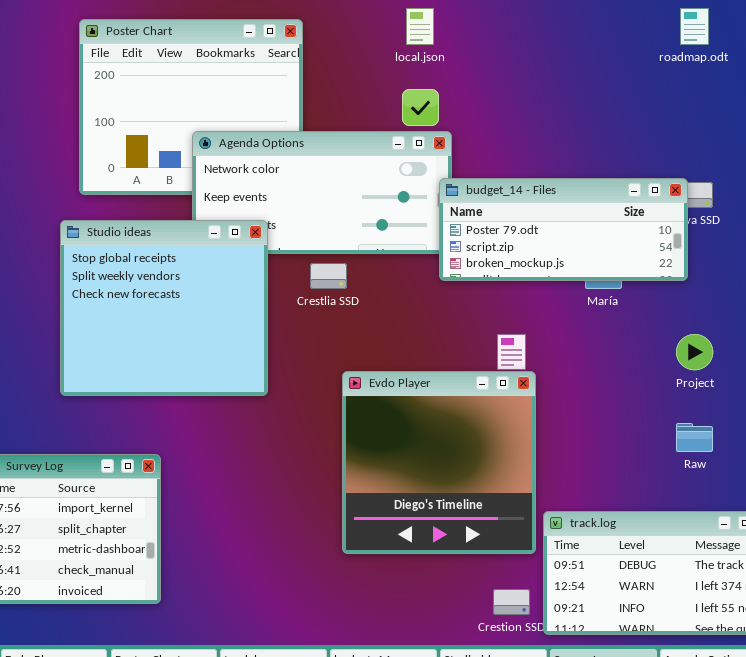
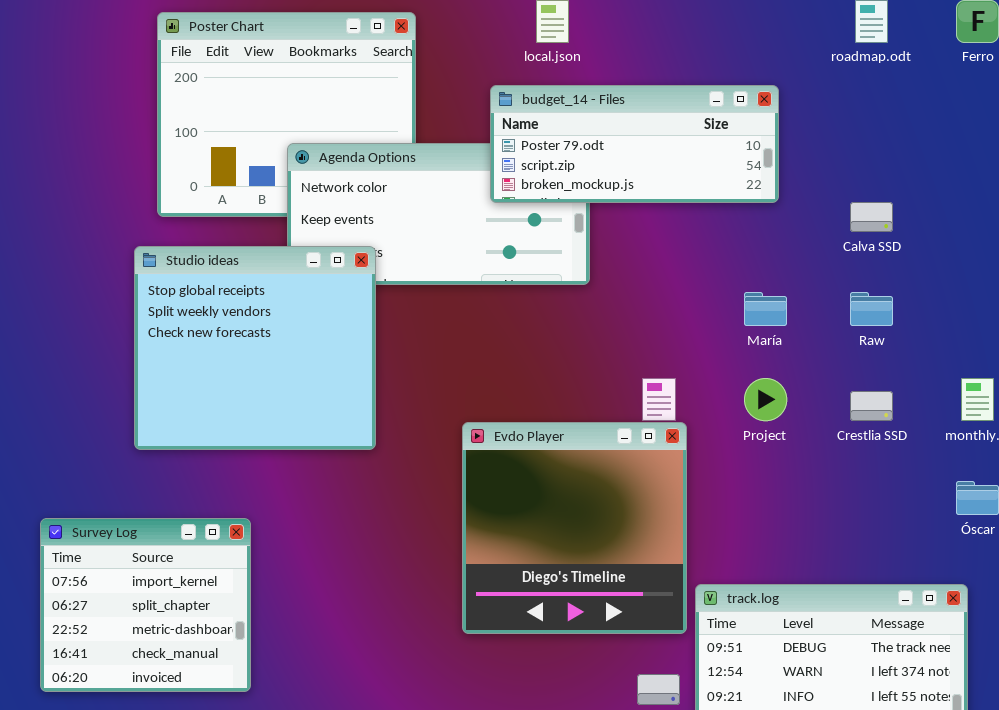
budget_14 - Files: [439,178,688,281] -> [490,85,779,203], moved
Crestlia SSD: [310,263,347,289] -> [850,391,893,421], moved
Project: [676,334,713,370] -> [744,378,787,421], moved
Raw: [676,423,713,452] -> [850,292,893,326], moved

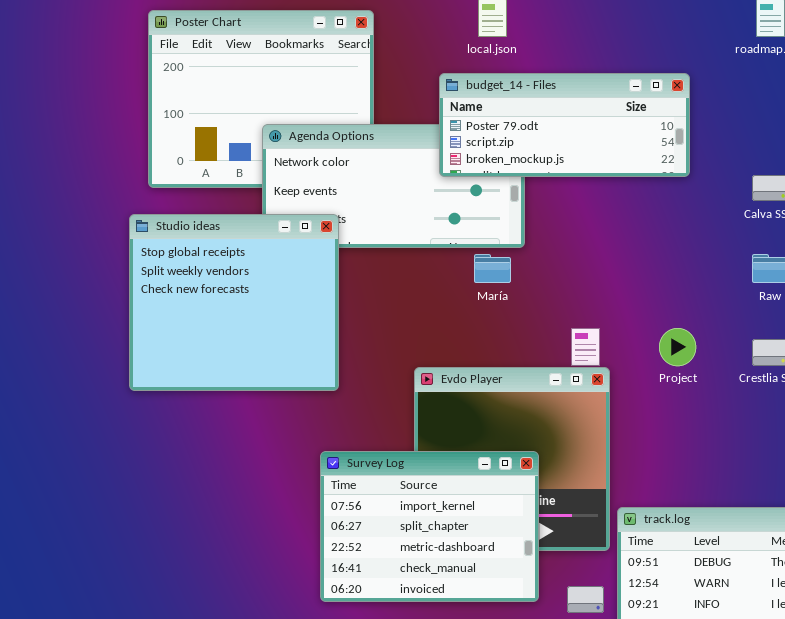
María: [744,292,787,326] -> [474,254,511,283], moved
Survey Log: [40,518,251,692] -> [320,451,539,602], moved, resized

